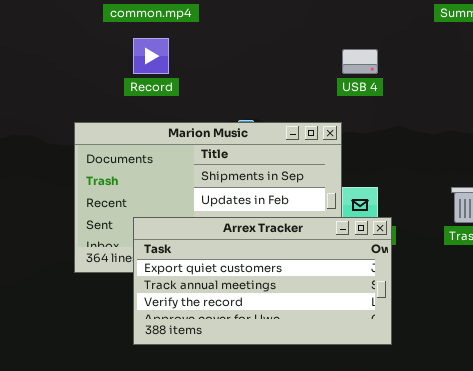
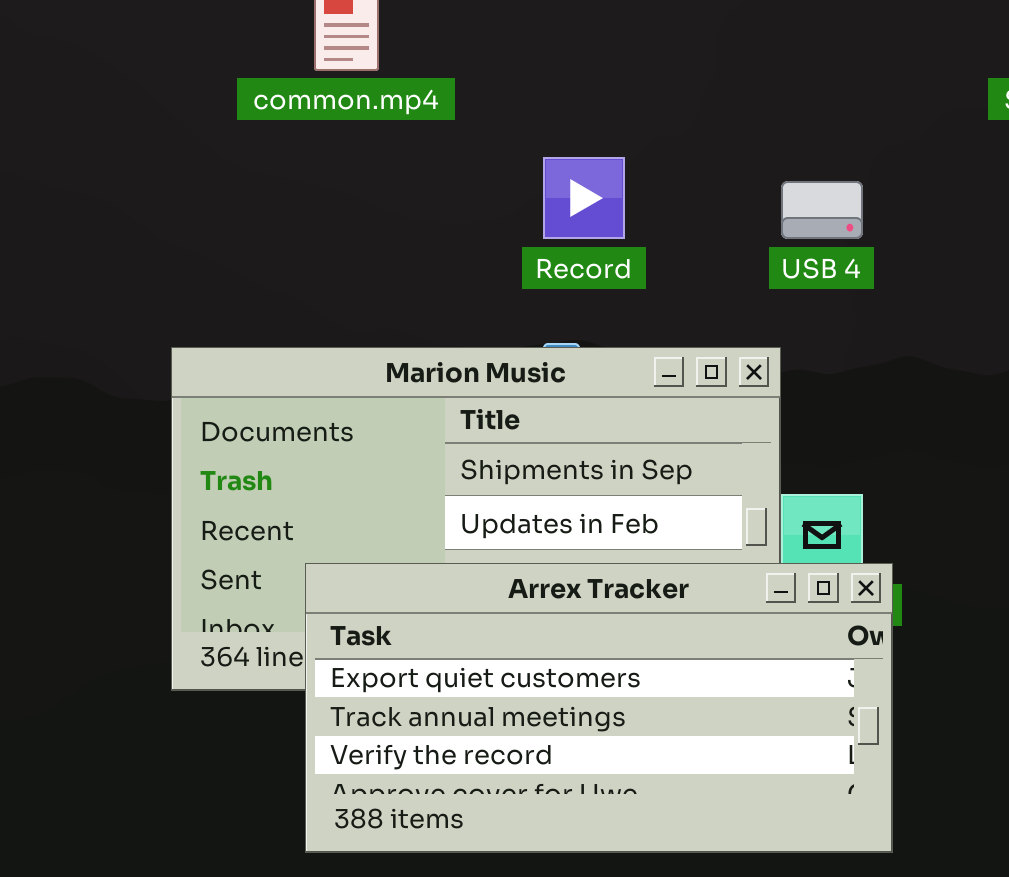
Record: [133,38,169,74] -> [543,157,625,239], moved

